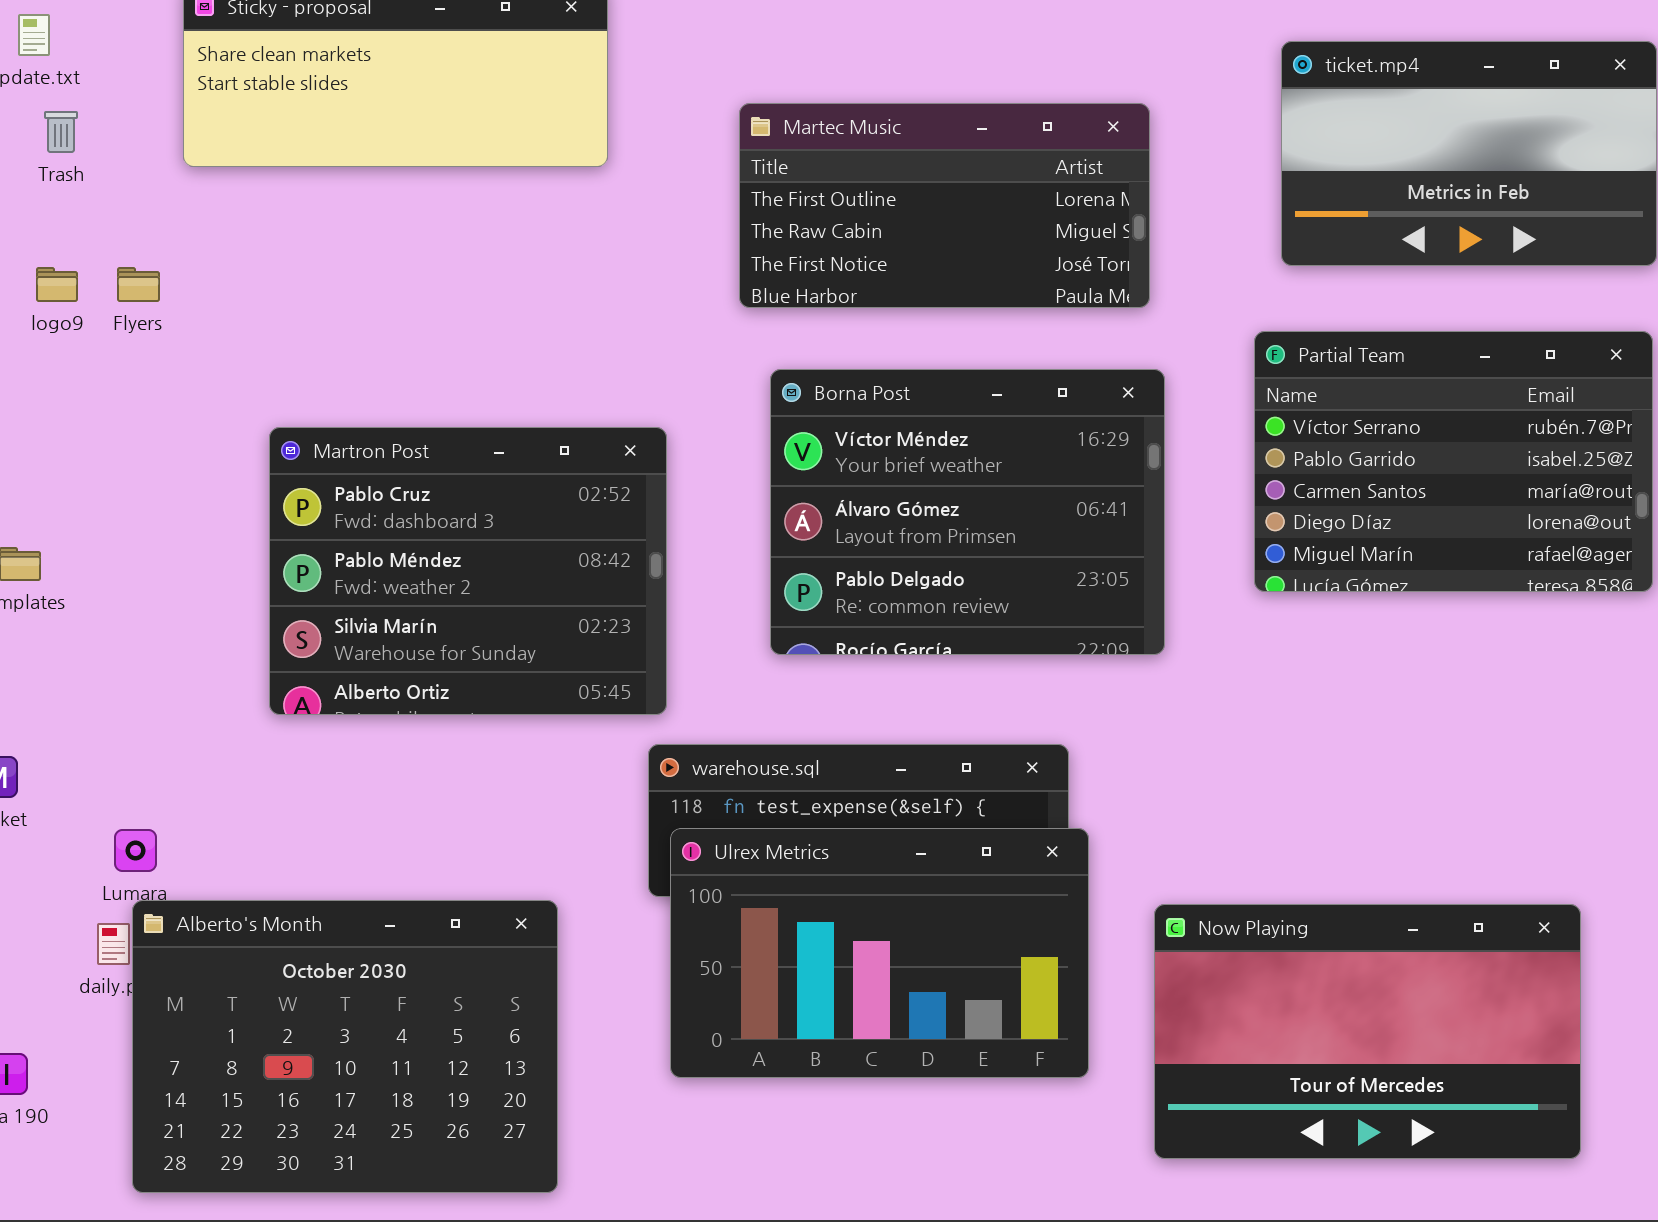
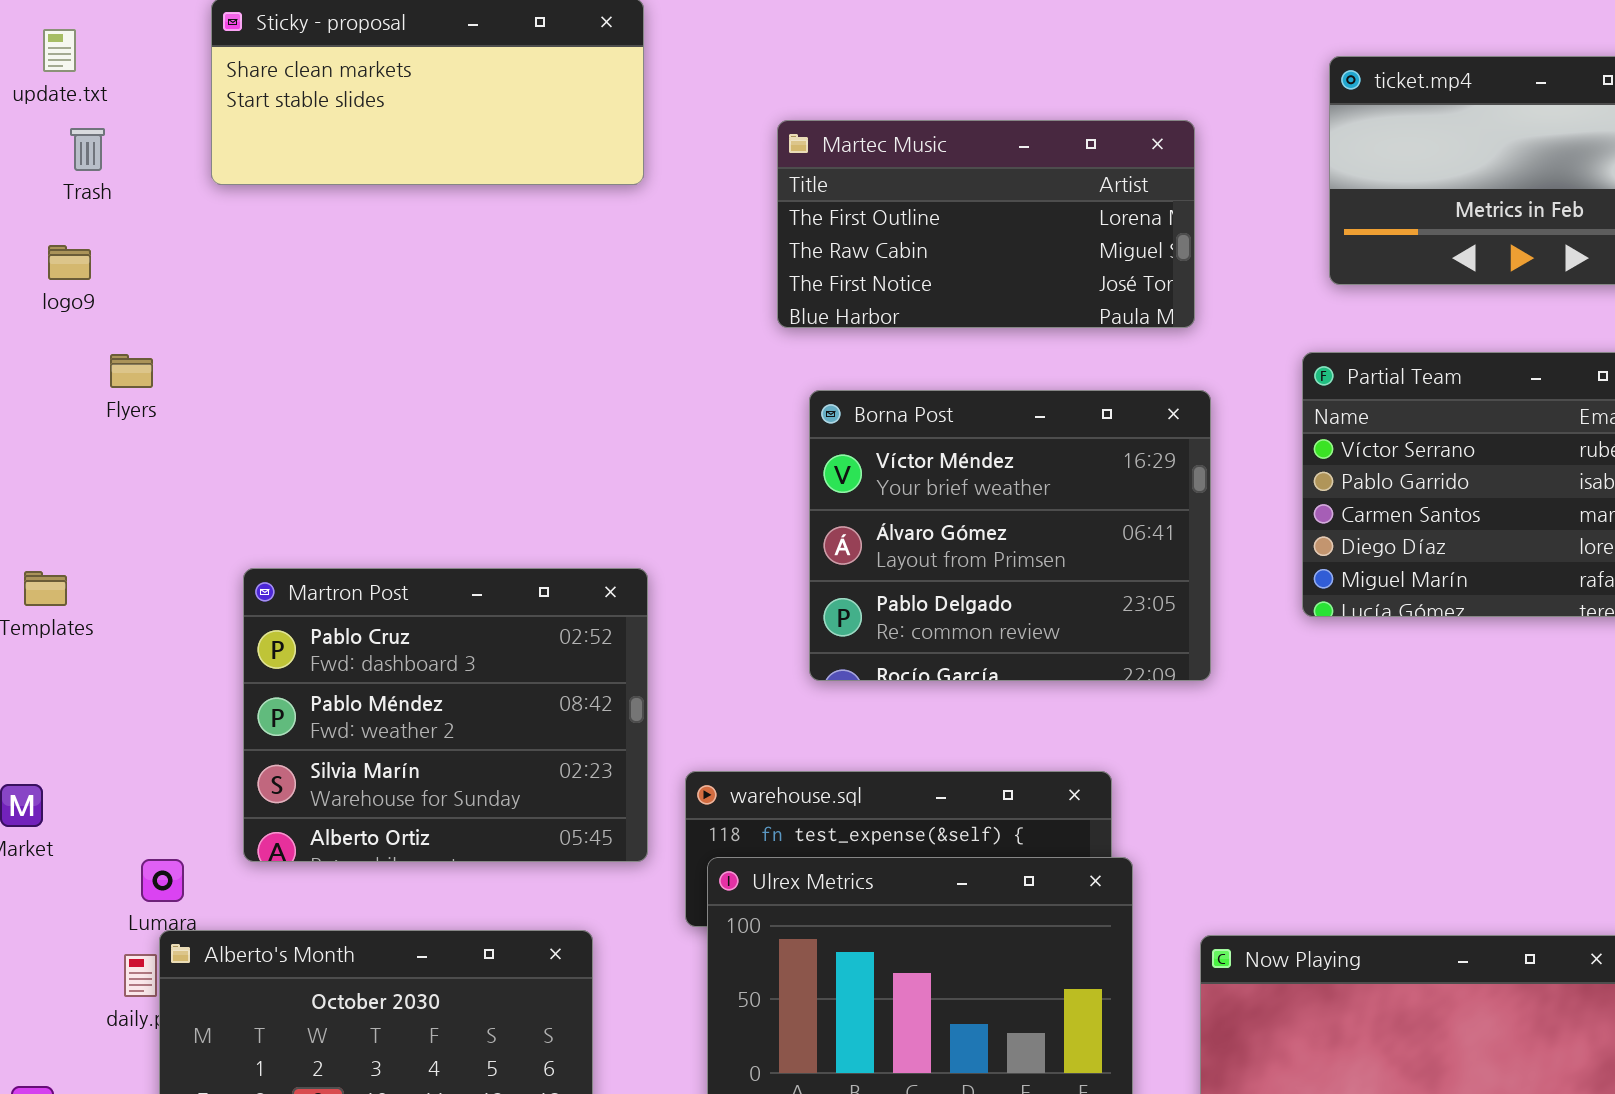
logo9: [36,267,78,302] -> [48,245,91,280], moved
Flyers: [117,267,160,302] -> [110,354,153,388], moved
Martron Post: [269,427,667,715] -> [243,568,648,862], moved

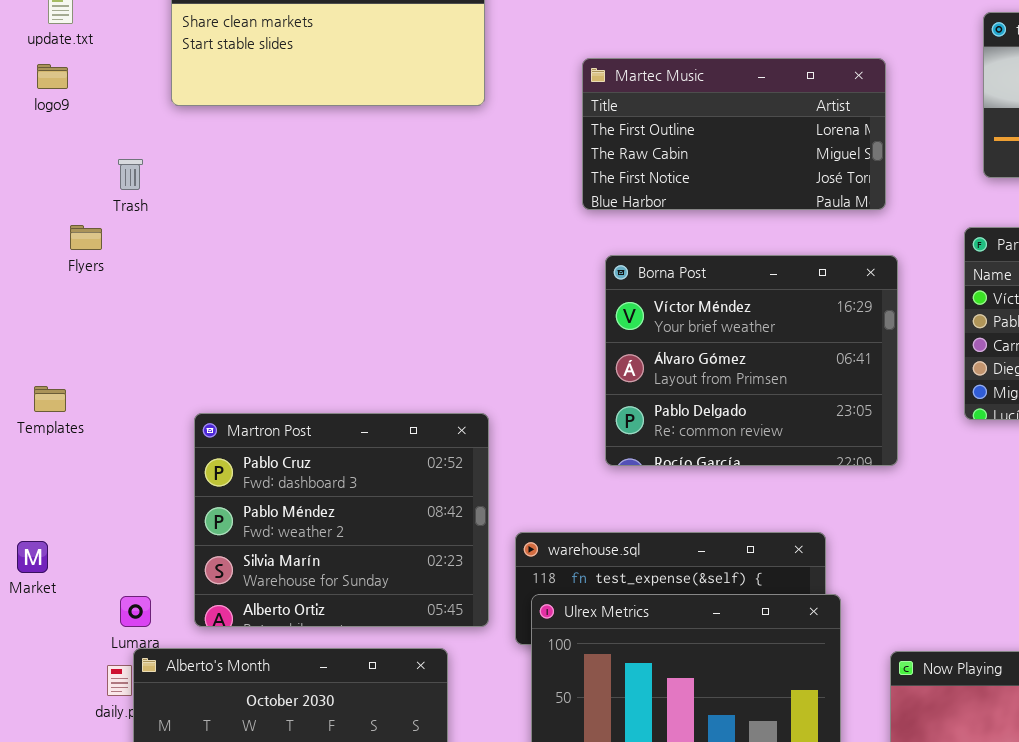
Trash: [70,128,105,171] -> [118,159,143,190], moved
logo9: [48,245,91,280] -> [37,64,68,89], moved
Flyers: [110,354,153,388] -> [70,225,102,250], moved
Martron Post: [243,568,648,862] -> [194,413,489,627], moved

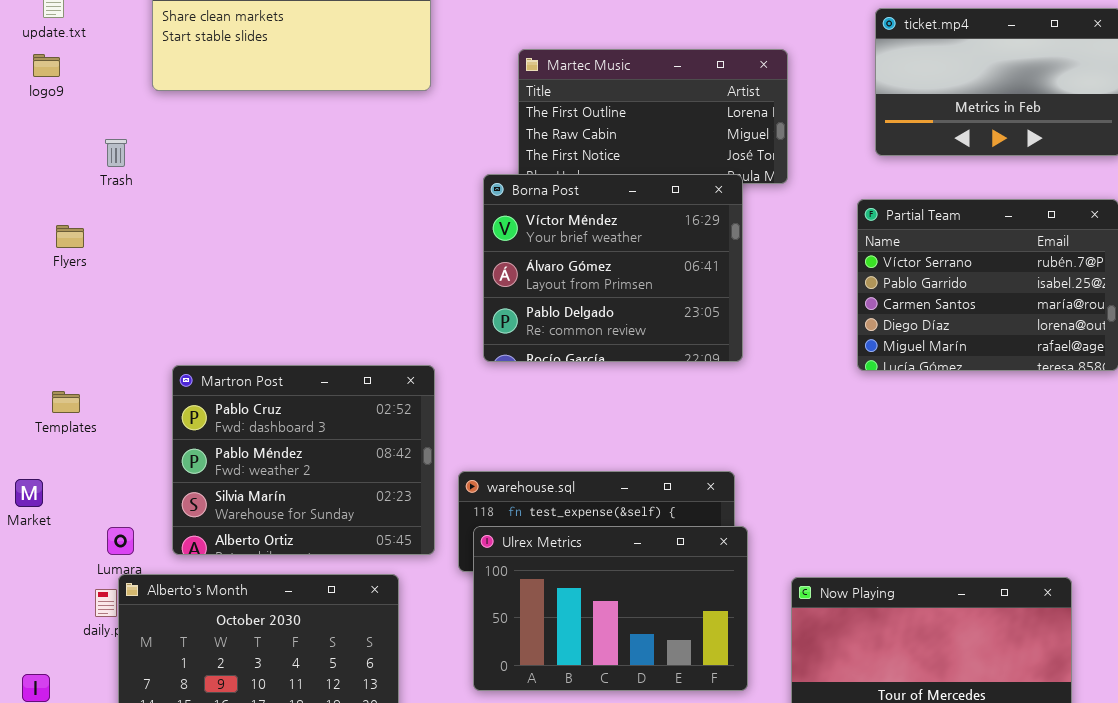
Flyers: [70,225,102,250] -> [56,225,84,248], moved
Borna Post: [605,255,898,466] -> [483,174,743,362], moved
Templates: [34,386,66,412] -> [52,391,80,413], moved

